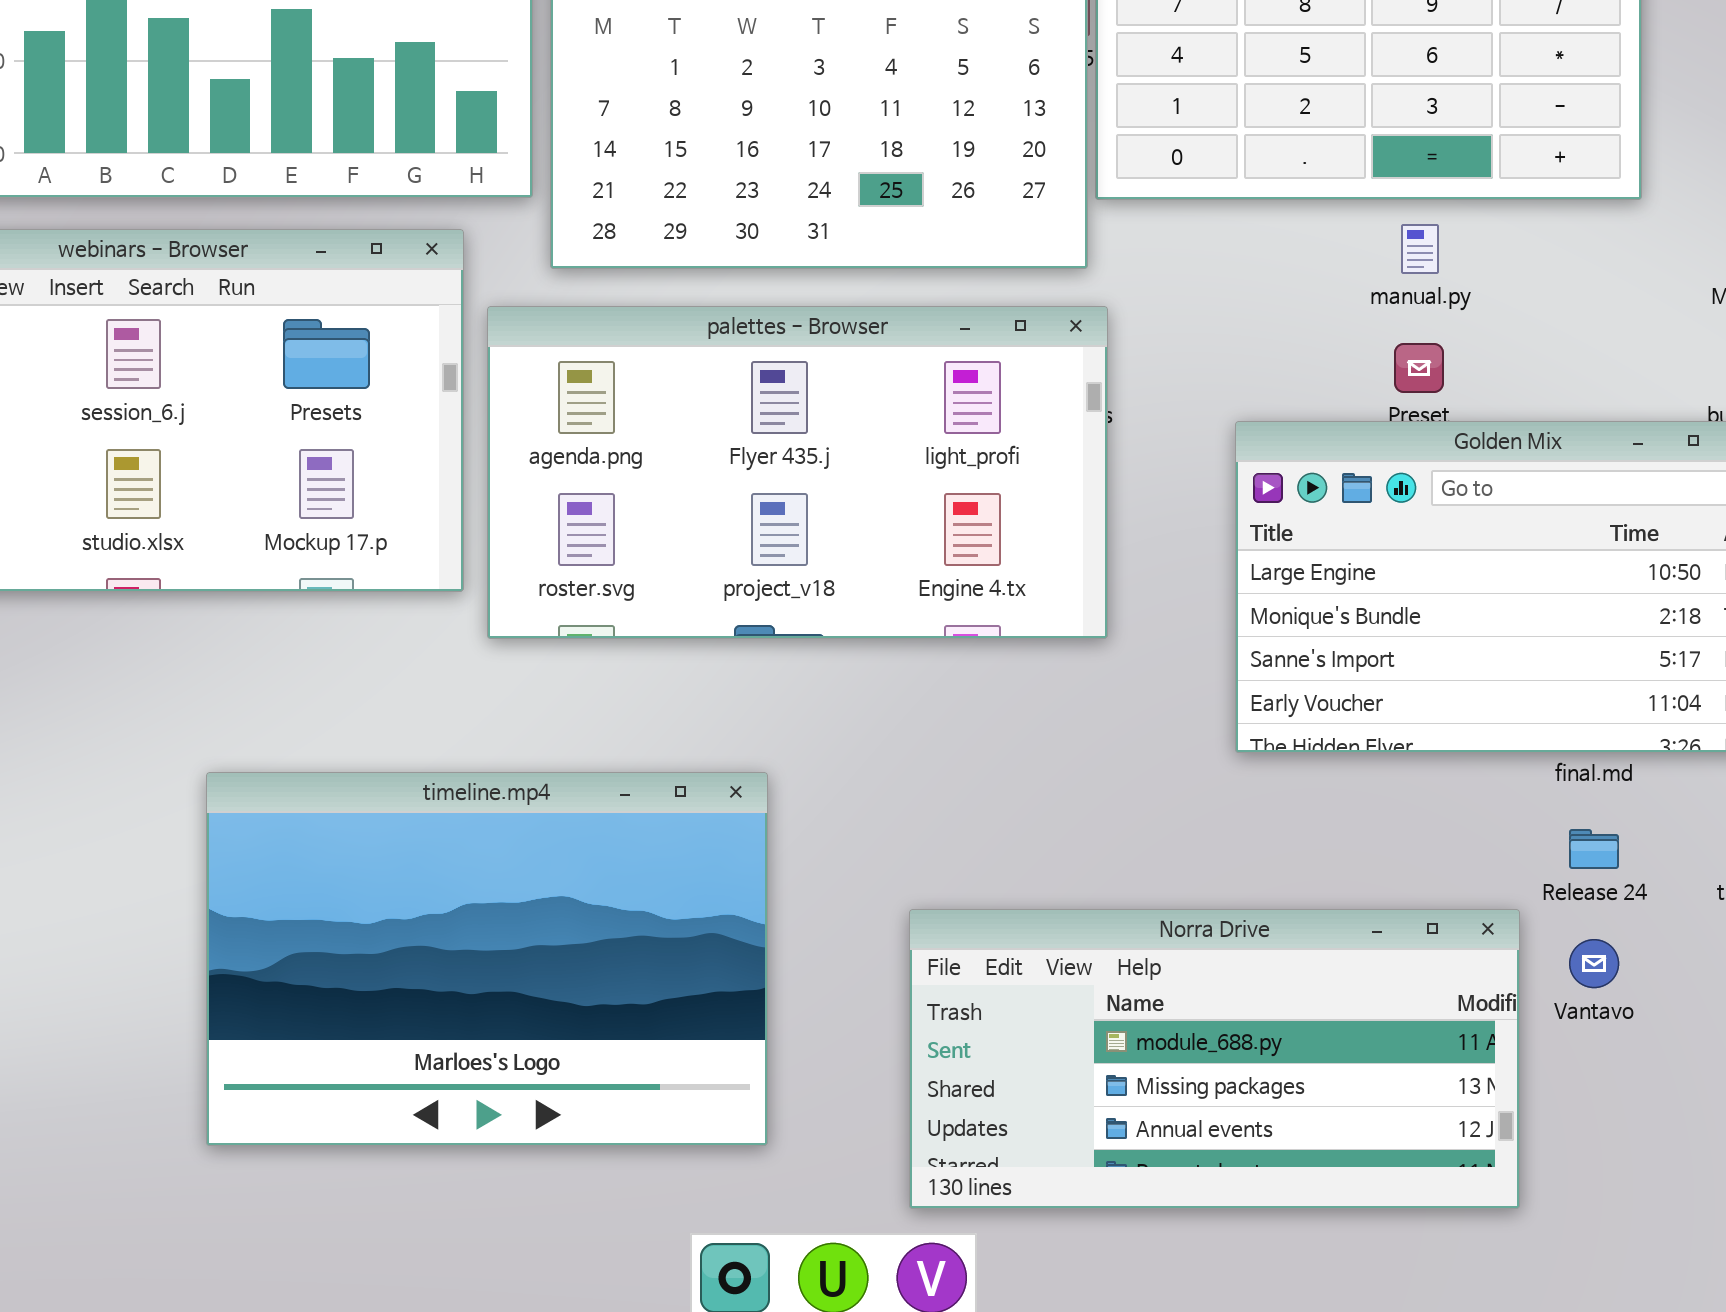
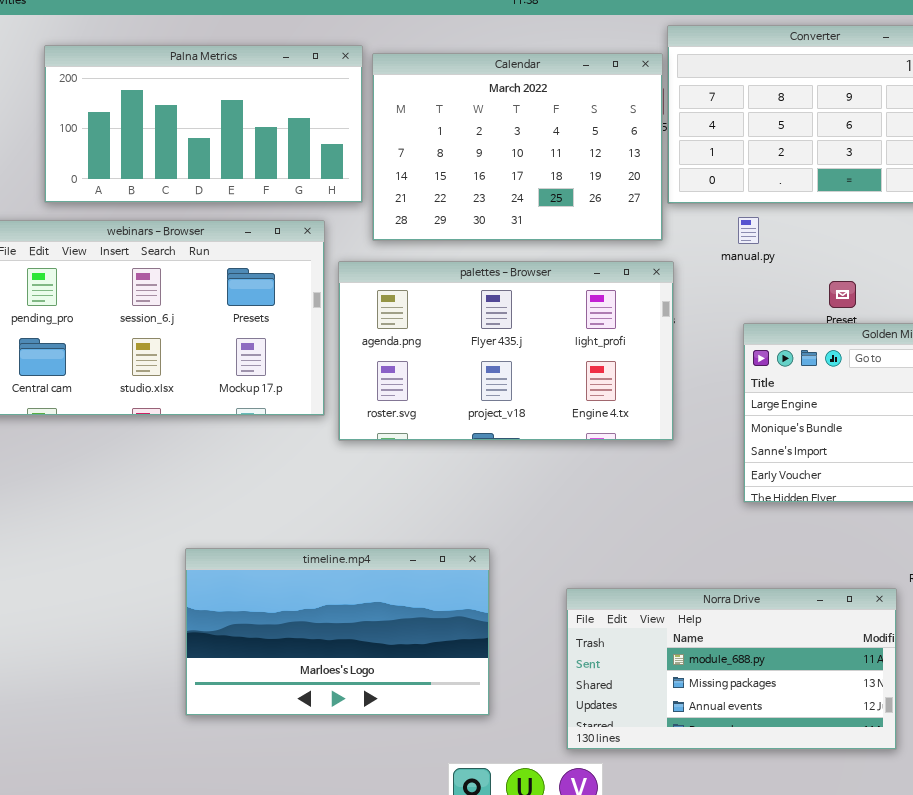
manual.py: [1401,224,1439,274] -> [738,217,759,244], moved
timeline.mp4: [206,772,768,1146] -> [185,548,490,716], resized

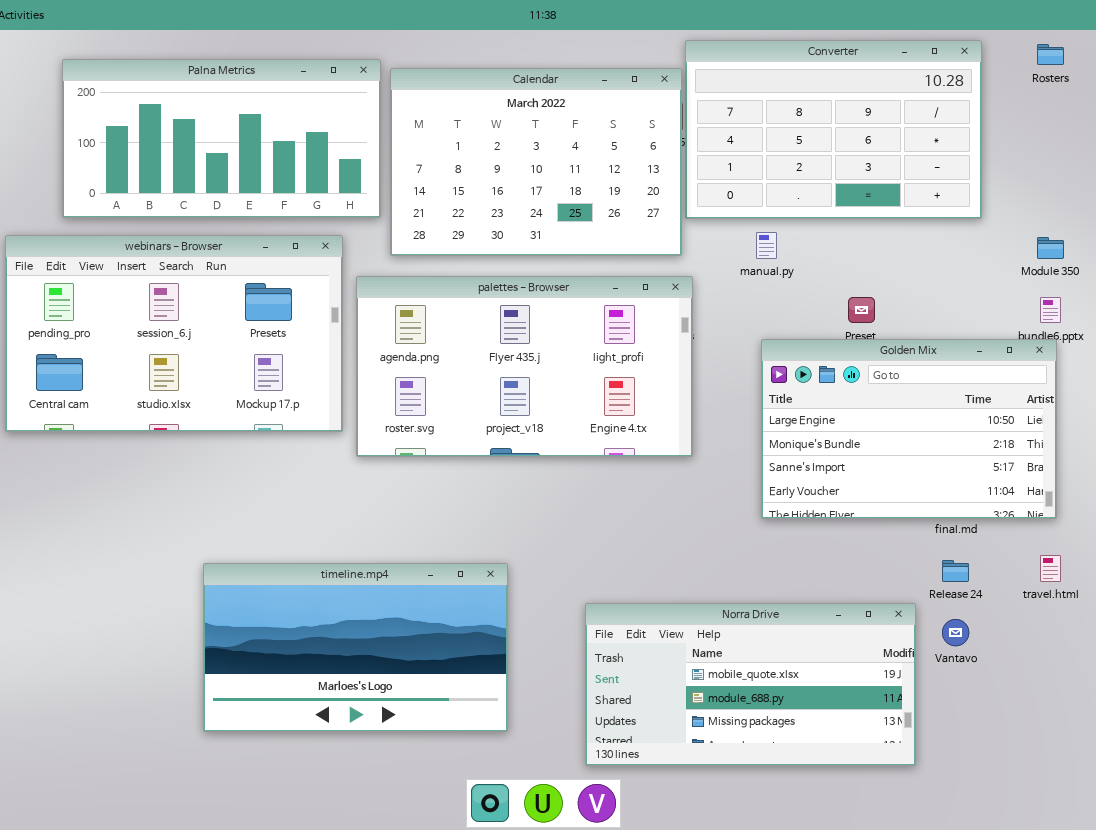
Norra Drive: [566,588,897,750] -> [585,603,916,766], scrolled up 1 row

